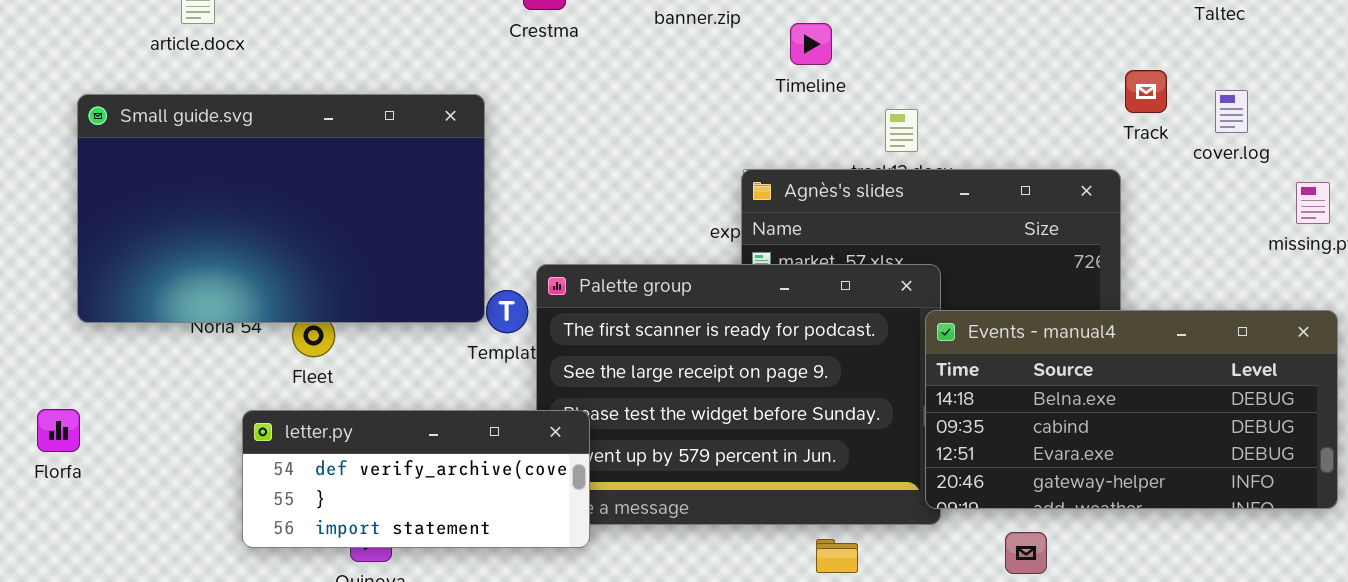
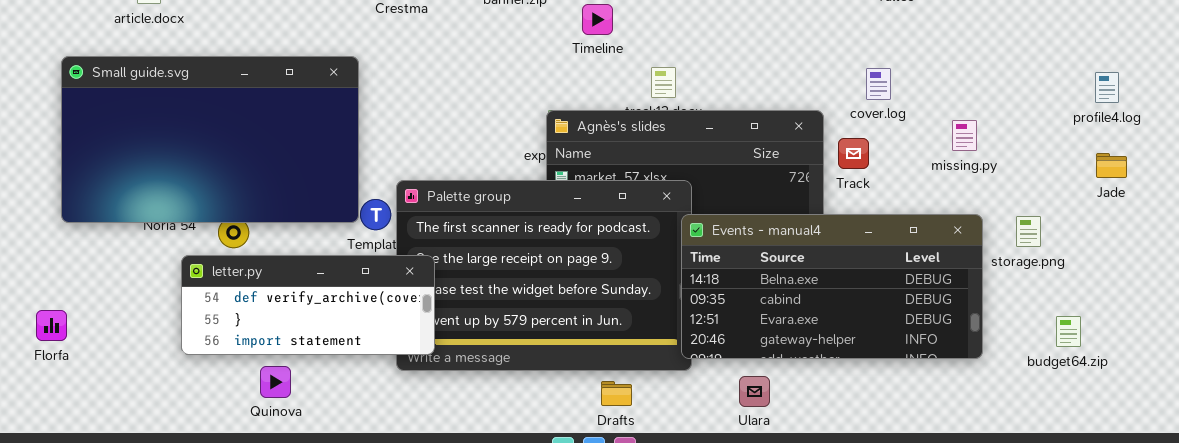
Track: [1125,70,1167,113] -> [838,138,869,169], moved
cover.log: [1215,90,1248,133] -> [866,68,891,100], moved
Florfa: [37,409,80,452] -> [36,310,67,341], moved
letter.py: [242,410,590,548] -> [181,255,435,355], moved

